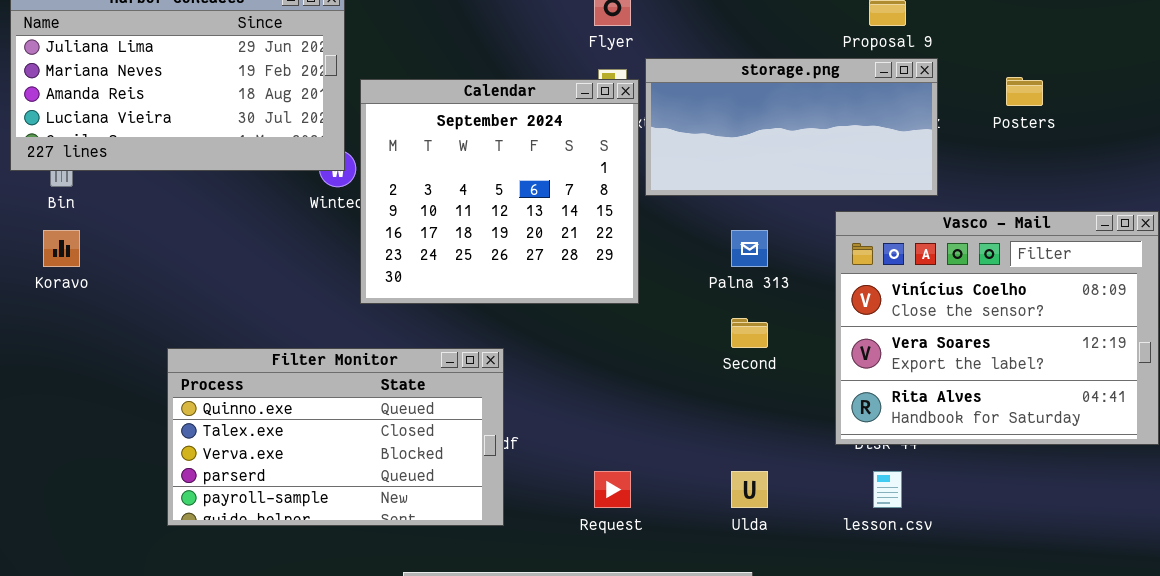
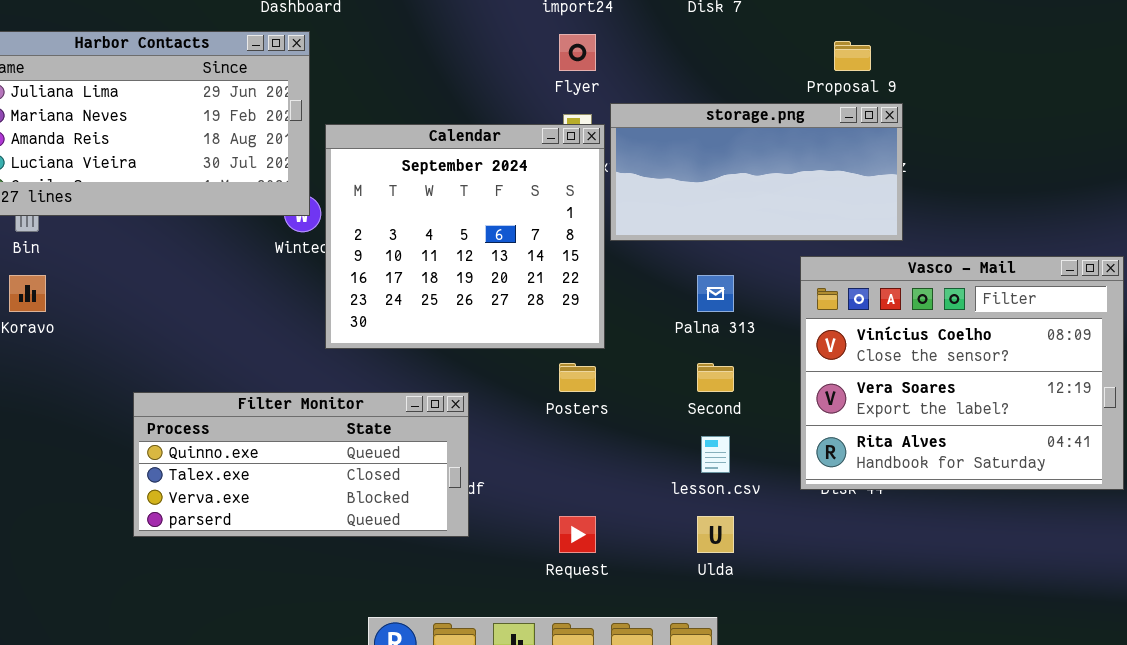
Posters: [1006,77,1043,106] -> [559,363,596,392], moved
Filter Monitor: [167,348,504,526] -> [133,392,469,537], resized
lesson.csv: [873,471,902,508] -> [701,436,730,473], moved

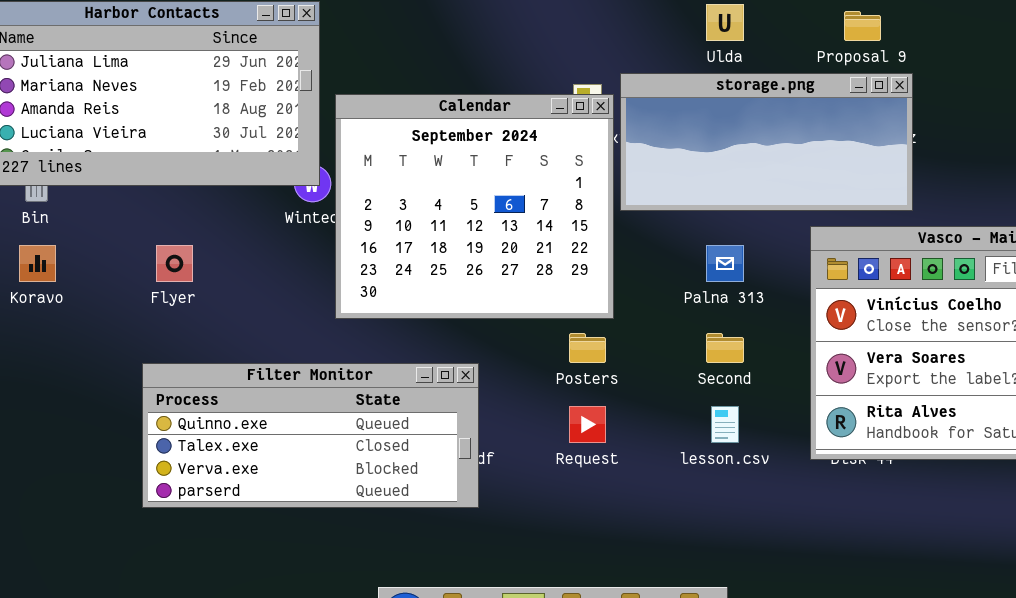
Flyer: [559,34,596,71] -> [156,245,193,282], moved
Request: [559,516,596,553] -> [569,406,606,443], moved
Ulda: [697,516,734,553] -> [706,4,744,41], moved

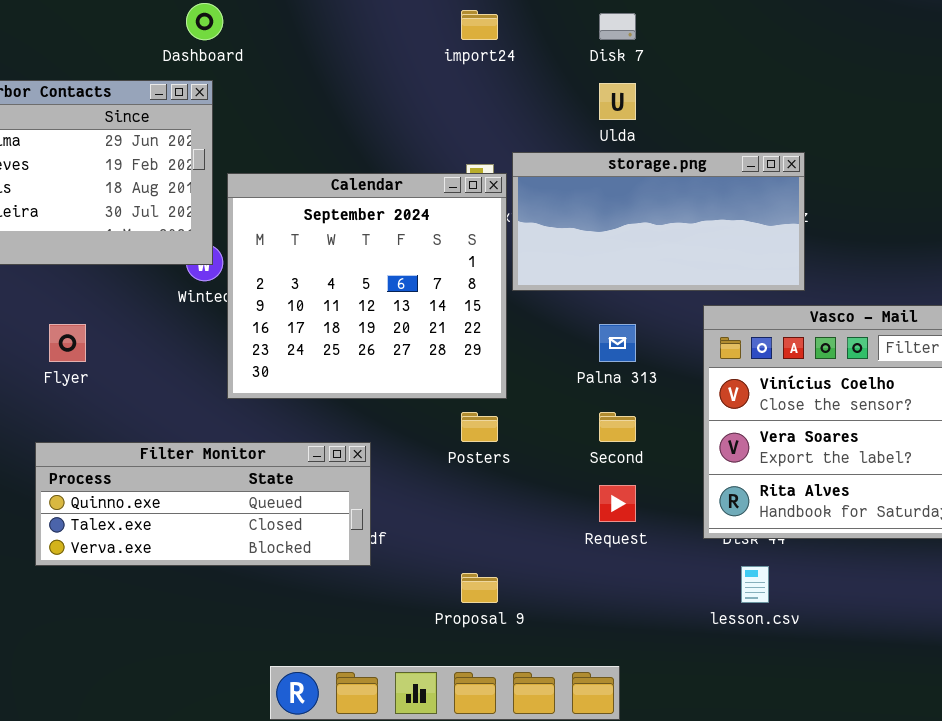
Proposal 9: [844,11,881,41] -> [461,573,498,603], moved
Filter Monitor: [142,363,479,508] -> [35,442,371,566], resized
Request: [569,406,606,443] -> [599,485,636,522], moved
lesson.csv: [711,406,739,443] -> [741,566,769,603], moved

